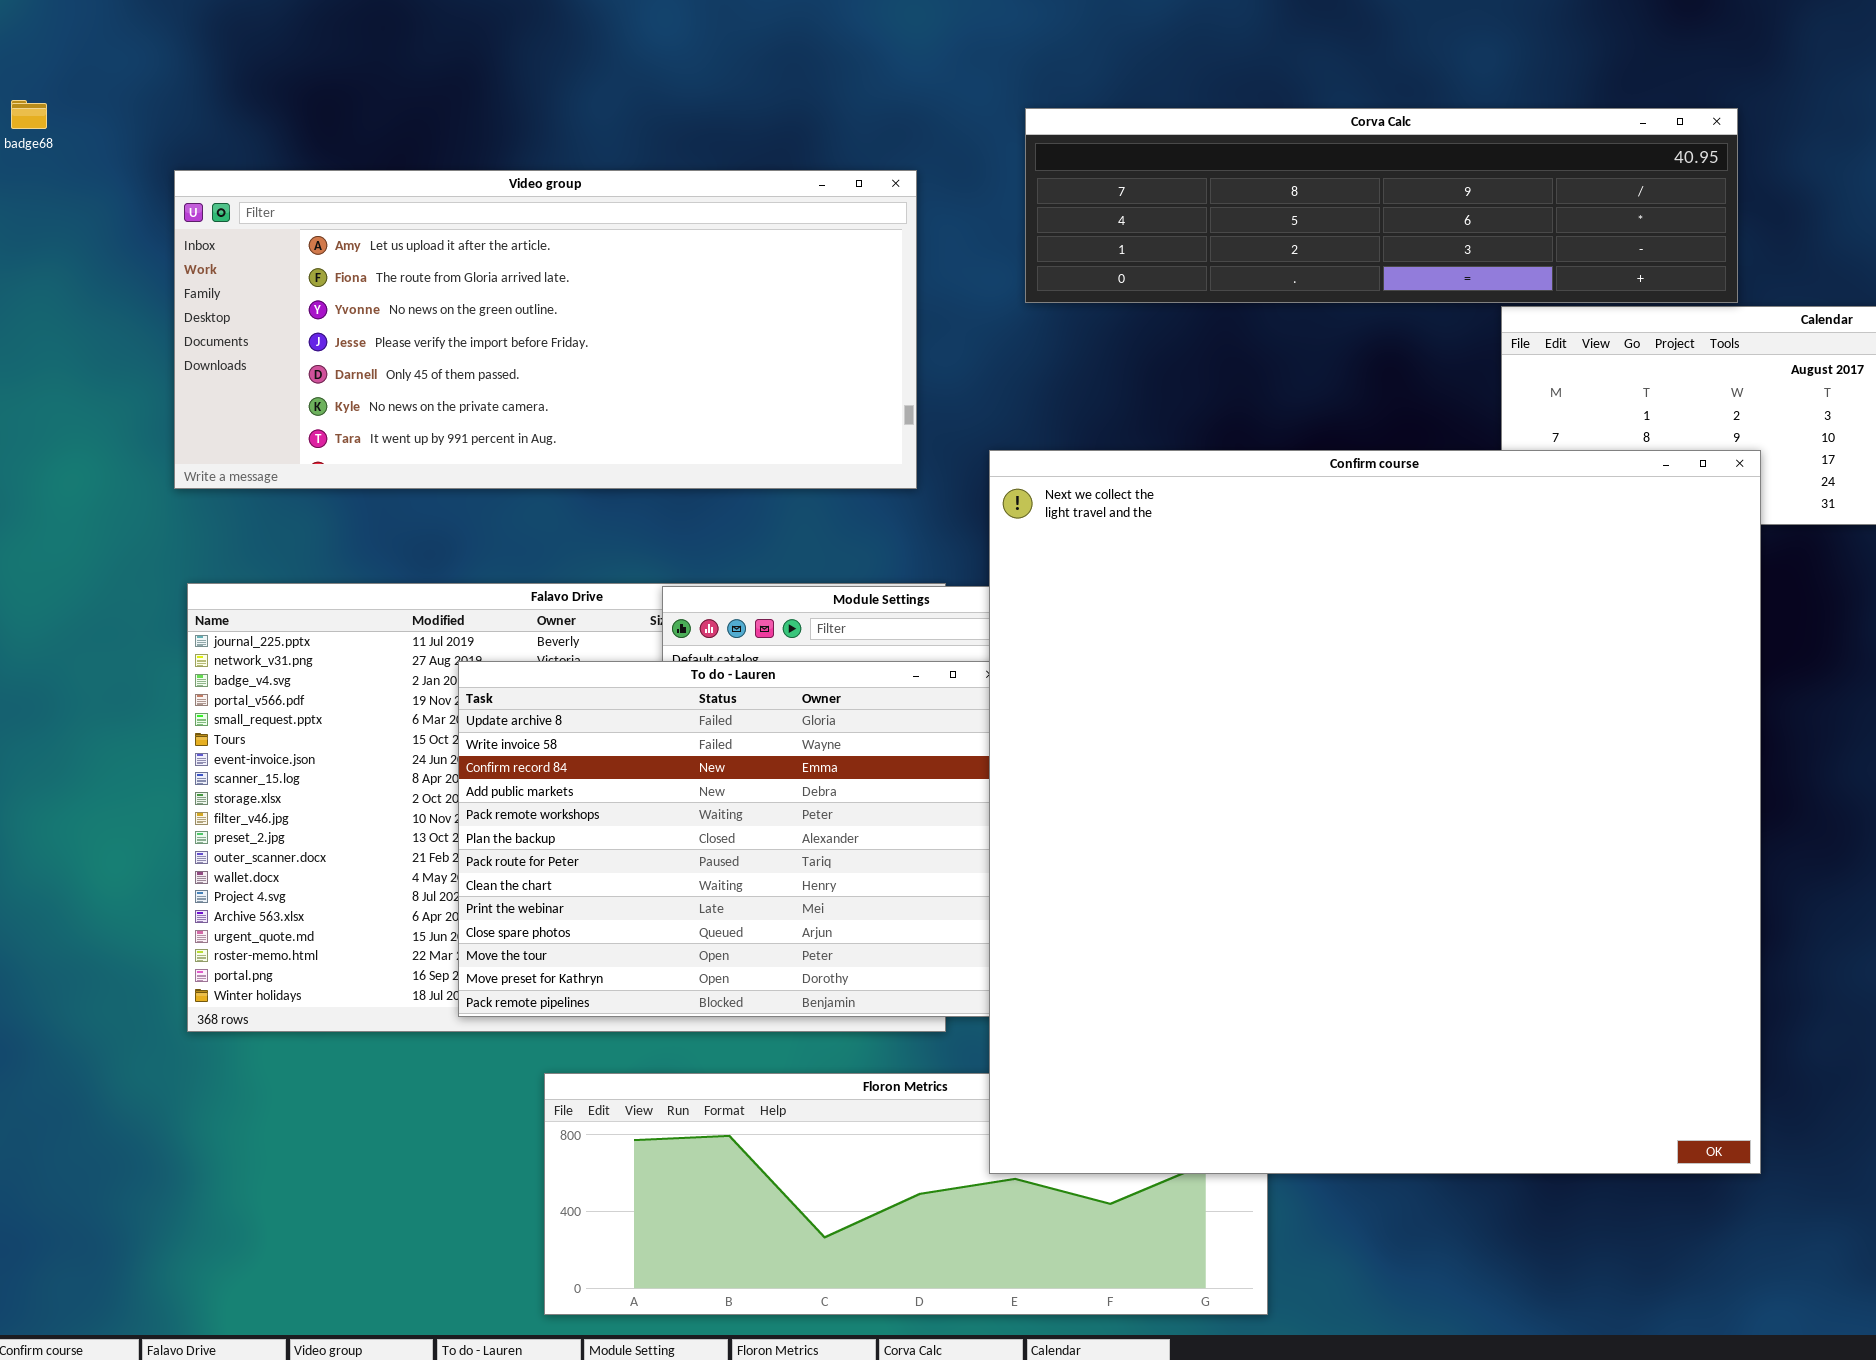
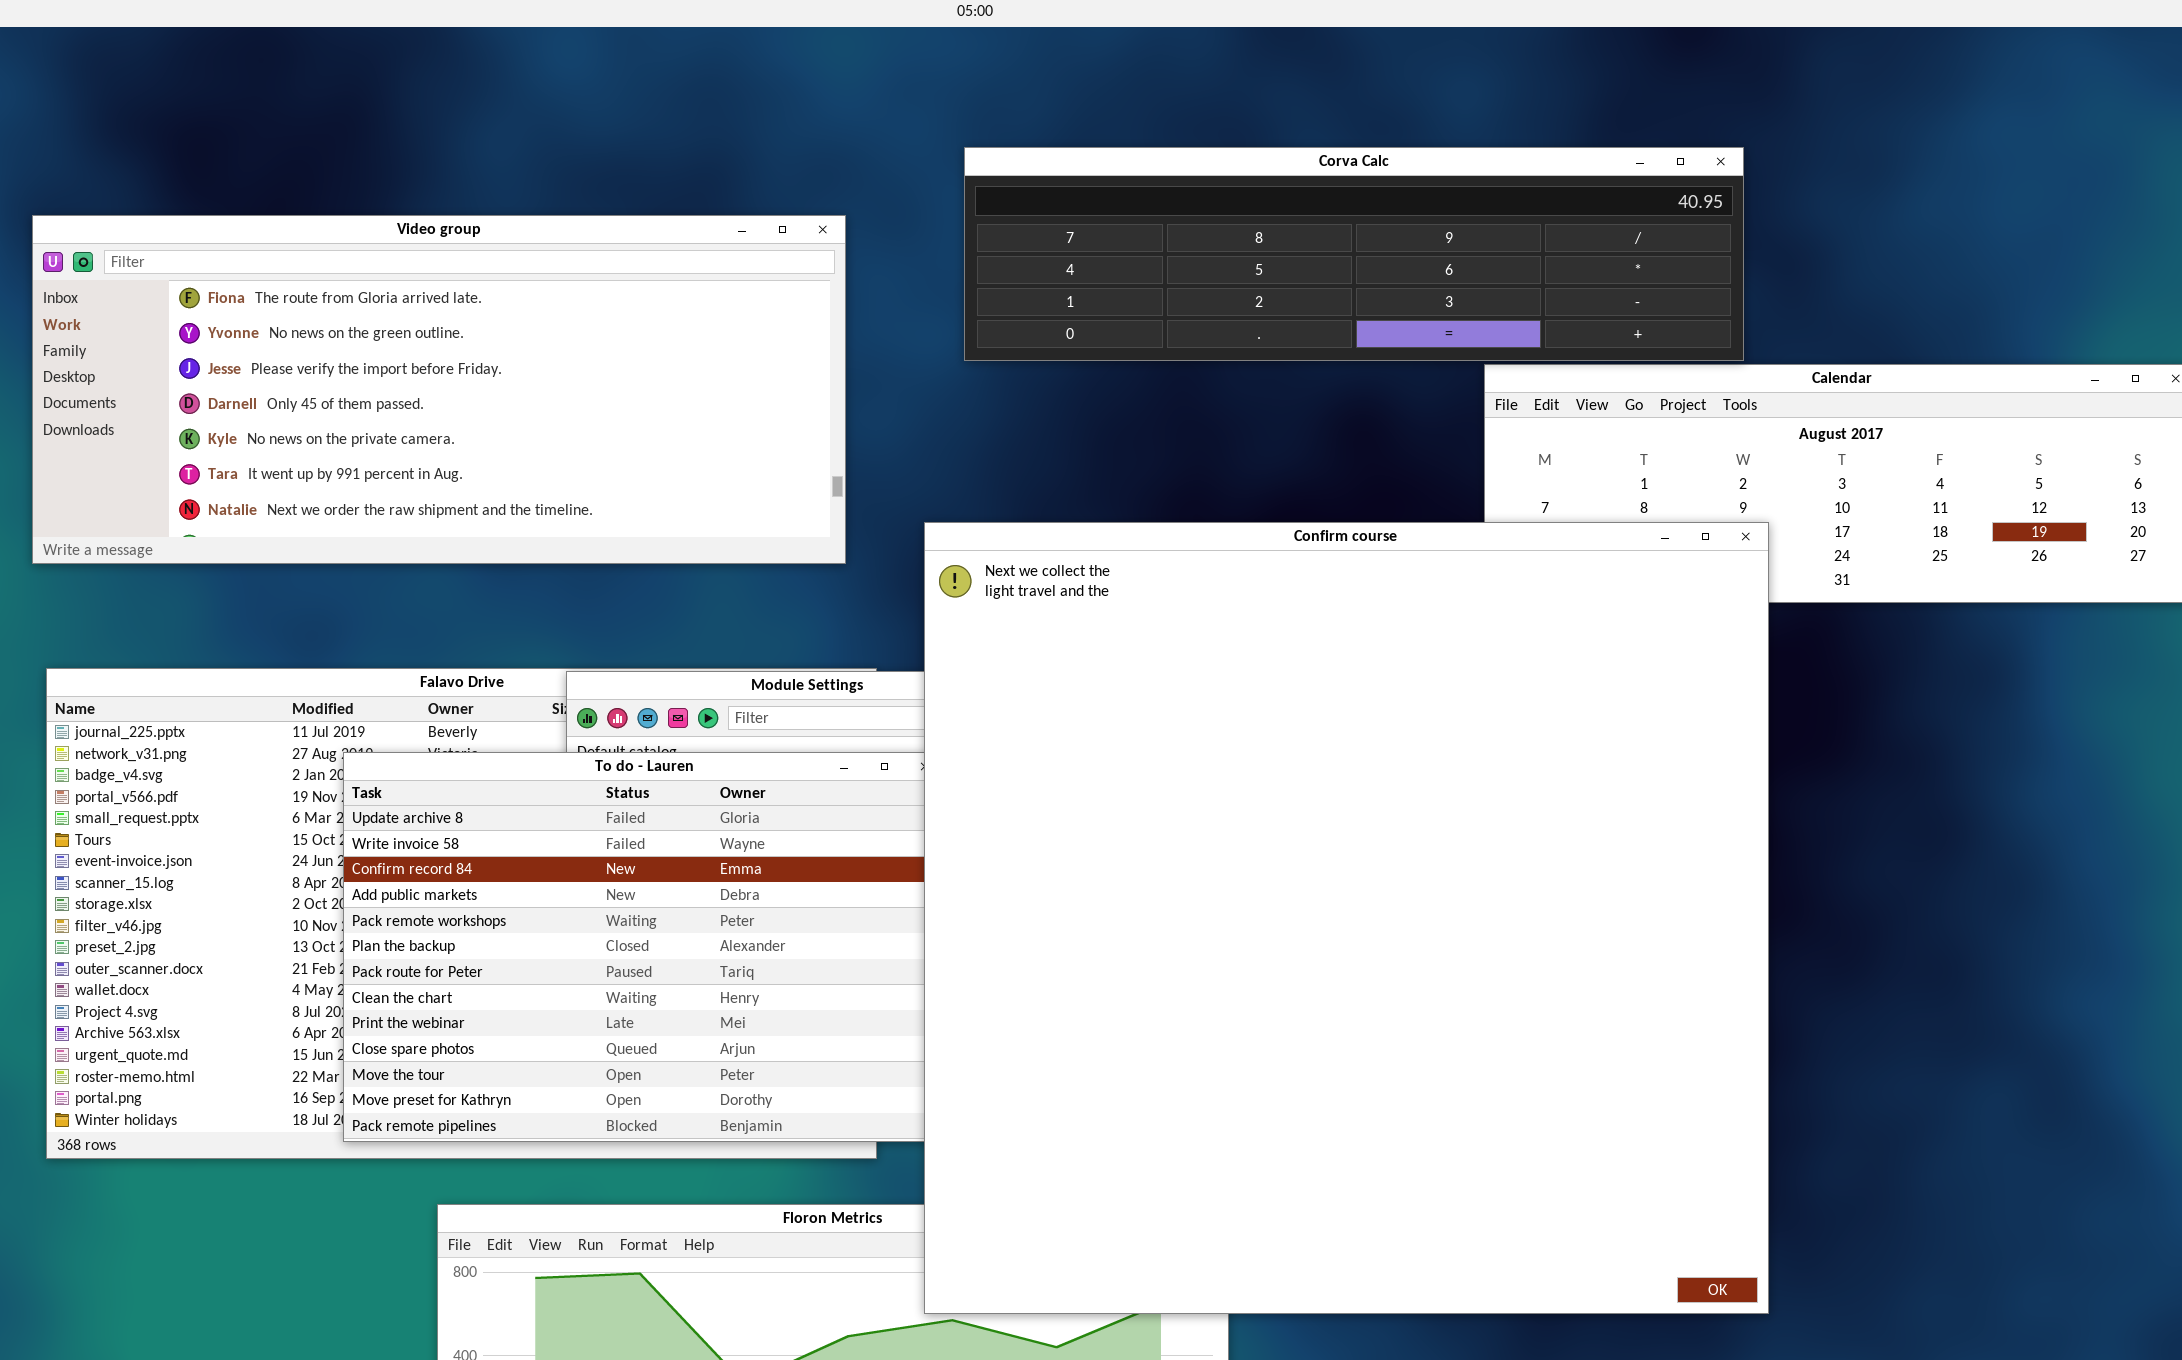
Video group: [174,170,917,489] -> [32,215,846,564], scrolled down 1 row

